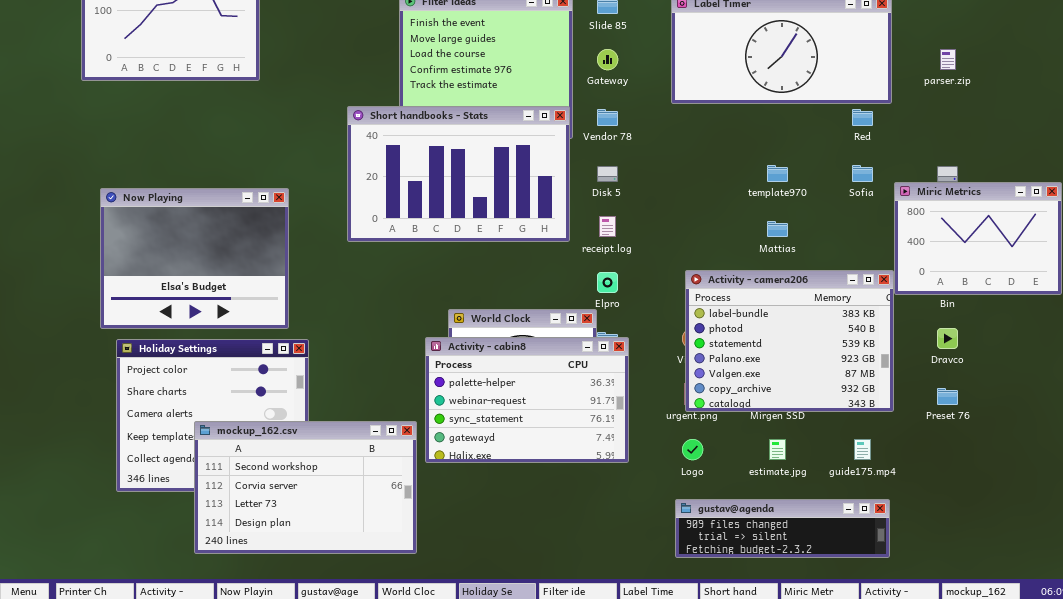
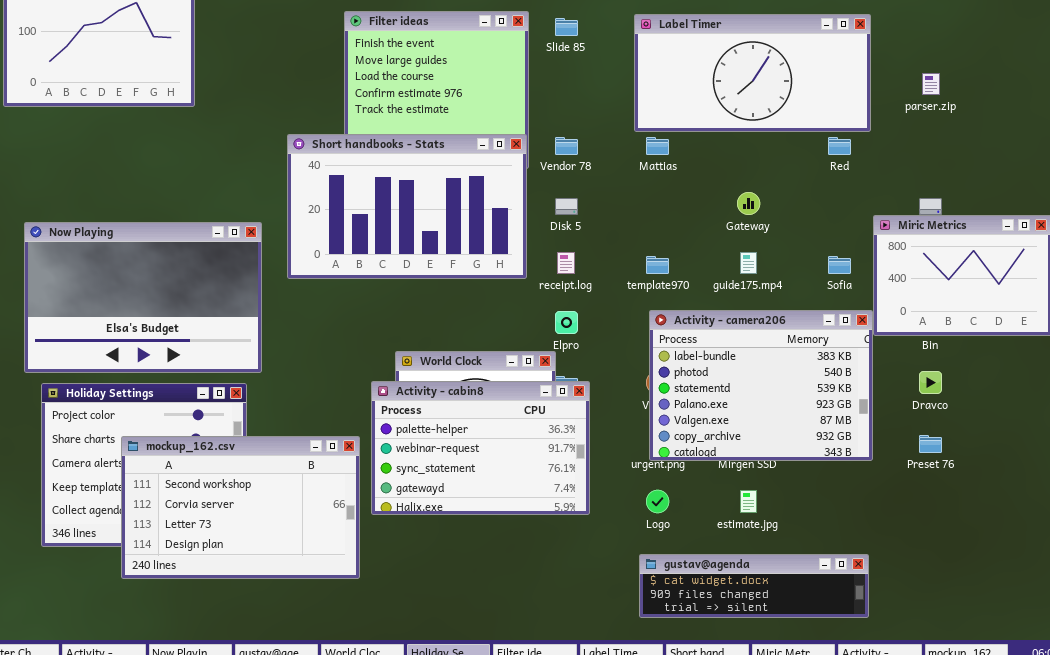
Gateway: [597,49,618,70] -> [737,192,760,215], moved
template970: [767,165,788,182] -> [646,256,669,274], moved
Sofia: [852,165,873,182] -> [828,256,851,274], moved
Now Playing: [100,188,289,329] -> [24,222,262,373], resized
Mattias: [767,221,788,237] -> [646,137,669,155], moved
mockup_162.csv: [194,421,417,554] -> [121,436,360,579], moved
guide175.mp4: [854,439,871,460] -> [740,252,757,274], moved
gustav@agenda: [675,499,890,558] -> [639,554,869,618], scrolled up 1 row

